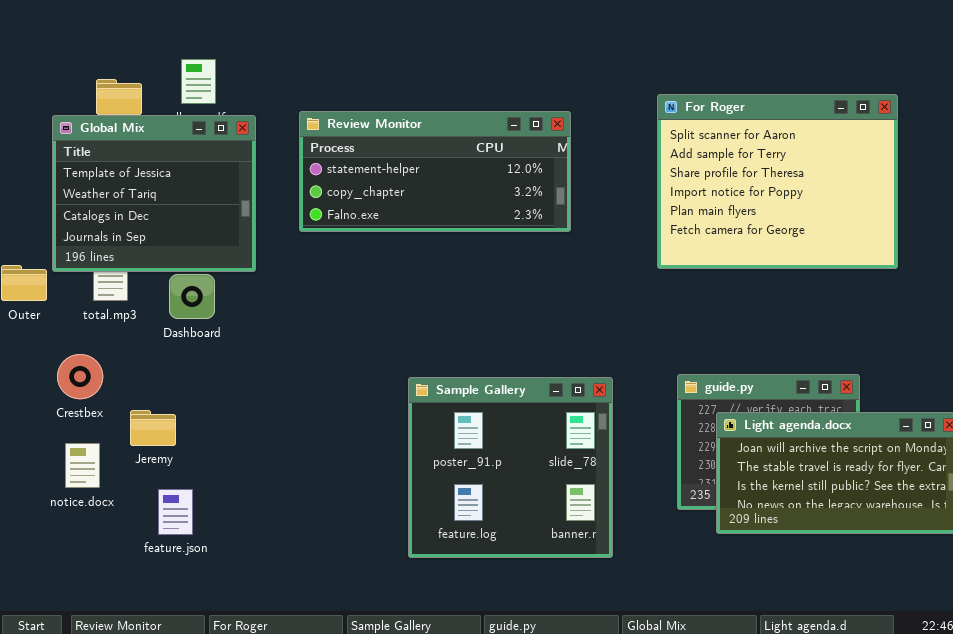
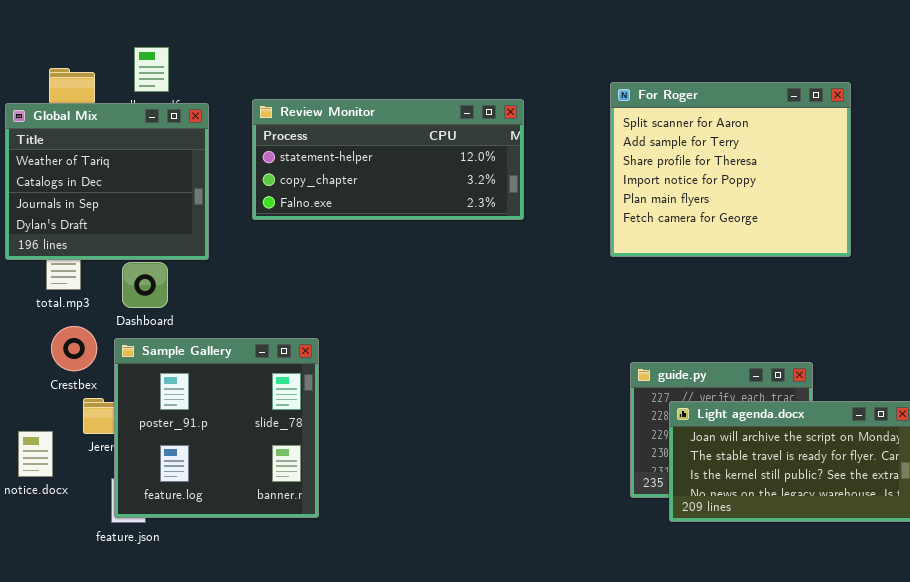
Global Mix: [52,115,256,272] -> [5,103,209,260], scrolled down 1 row
Crestbex: [57,354,103,399] -> [51,326,97,371], moved
Sample Gallery: [408,377,613,558] -> [114,338,319,518], moved

